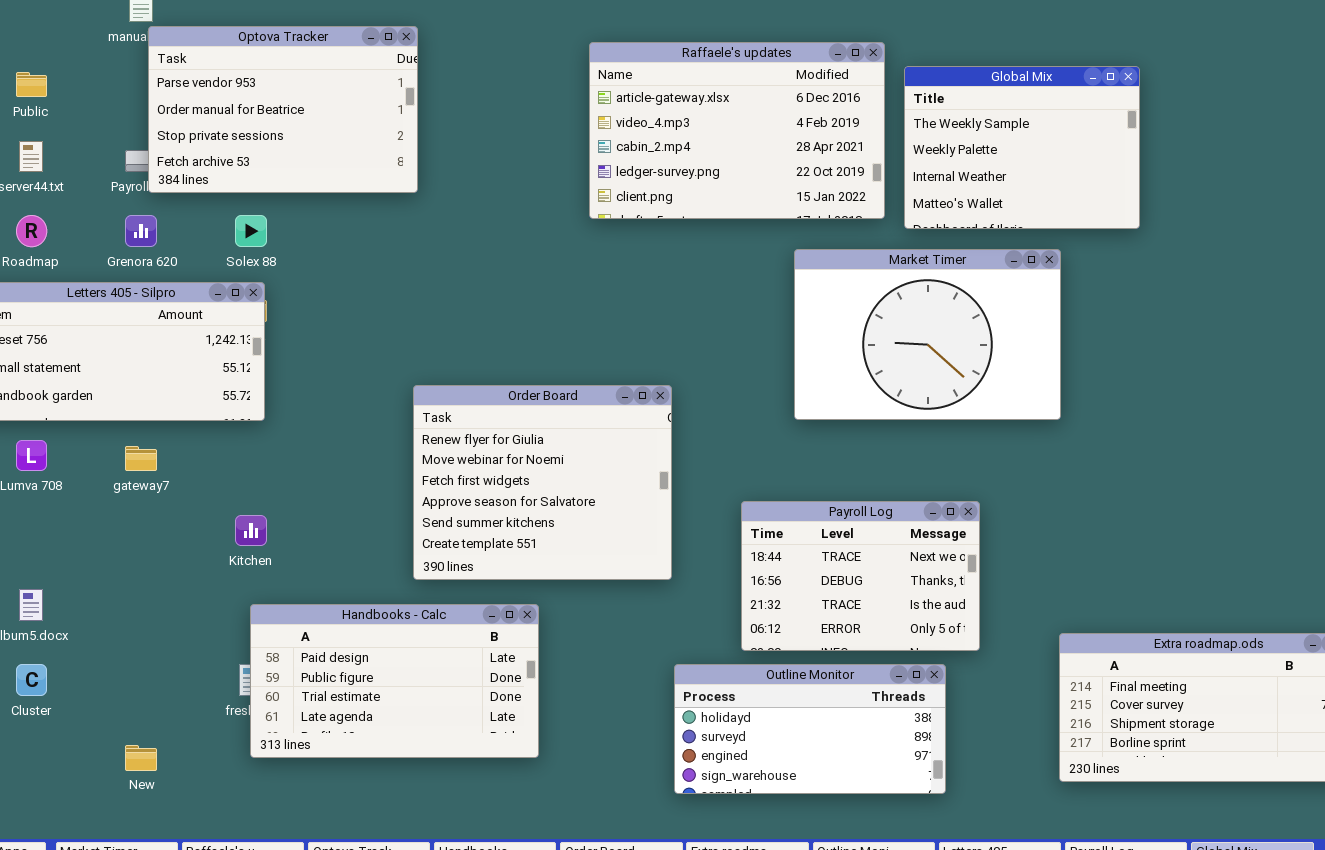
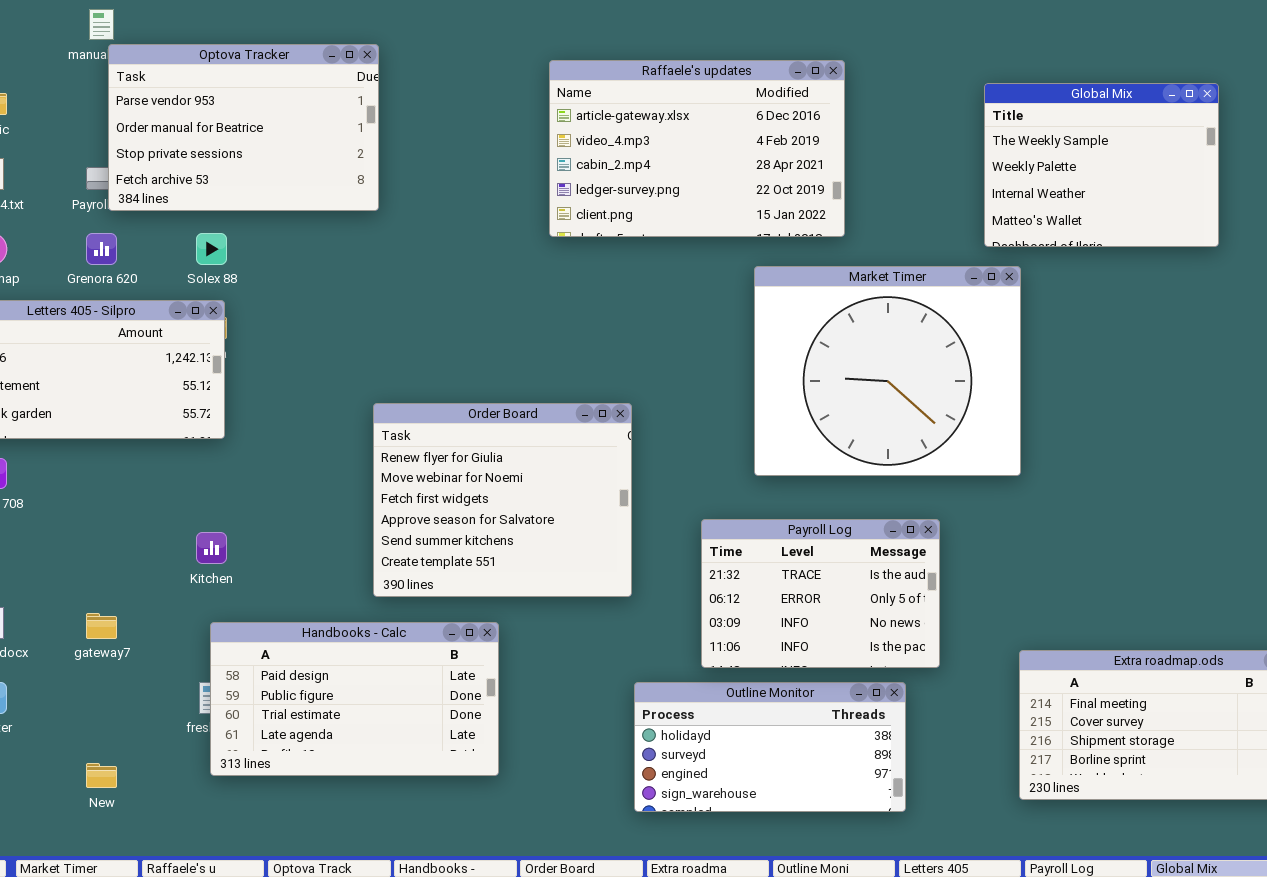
Global Mix: [904,66,1140,229] -> [984,83,1219,247], moved
Market Timer: [794,249,1061,420] -> [754,266,1021,476], resized
gateway7: [125,446,157,471] -> [86,613,117,639], moved
Payroll Log: [741,501,980,651] -> [701,519,940,668], scrolled down 2 rows

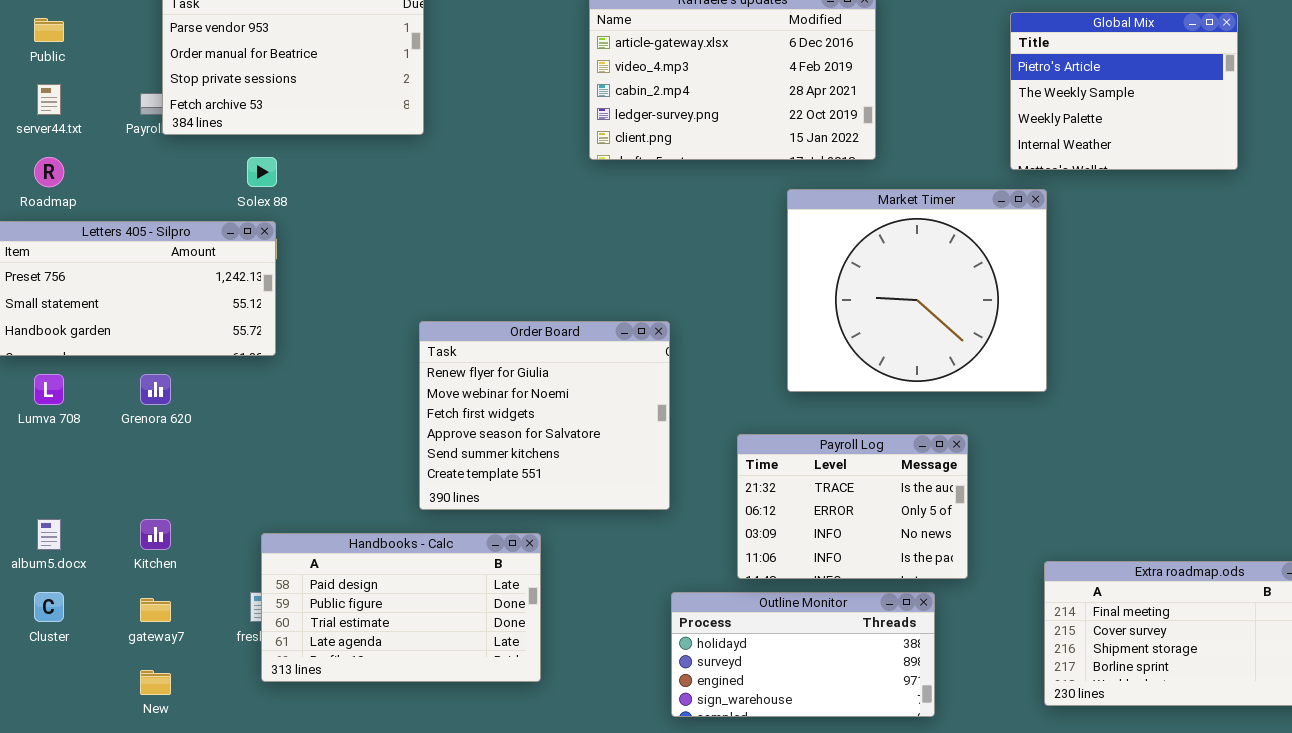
Global Mix: [984,83,1219,247] -> [1010,12,1238,170], scrolled up 1 row
Grenora 620: [86,233,117,265] -> [140,374,171,405], moved
Kitchen: [196,532,227,564] -> [140,519,171,550], moved
gateway7: [86,613,117,639] -> [140,598,171,622], moved

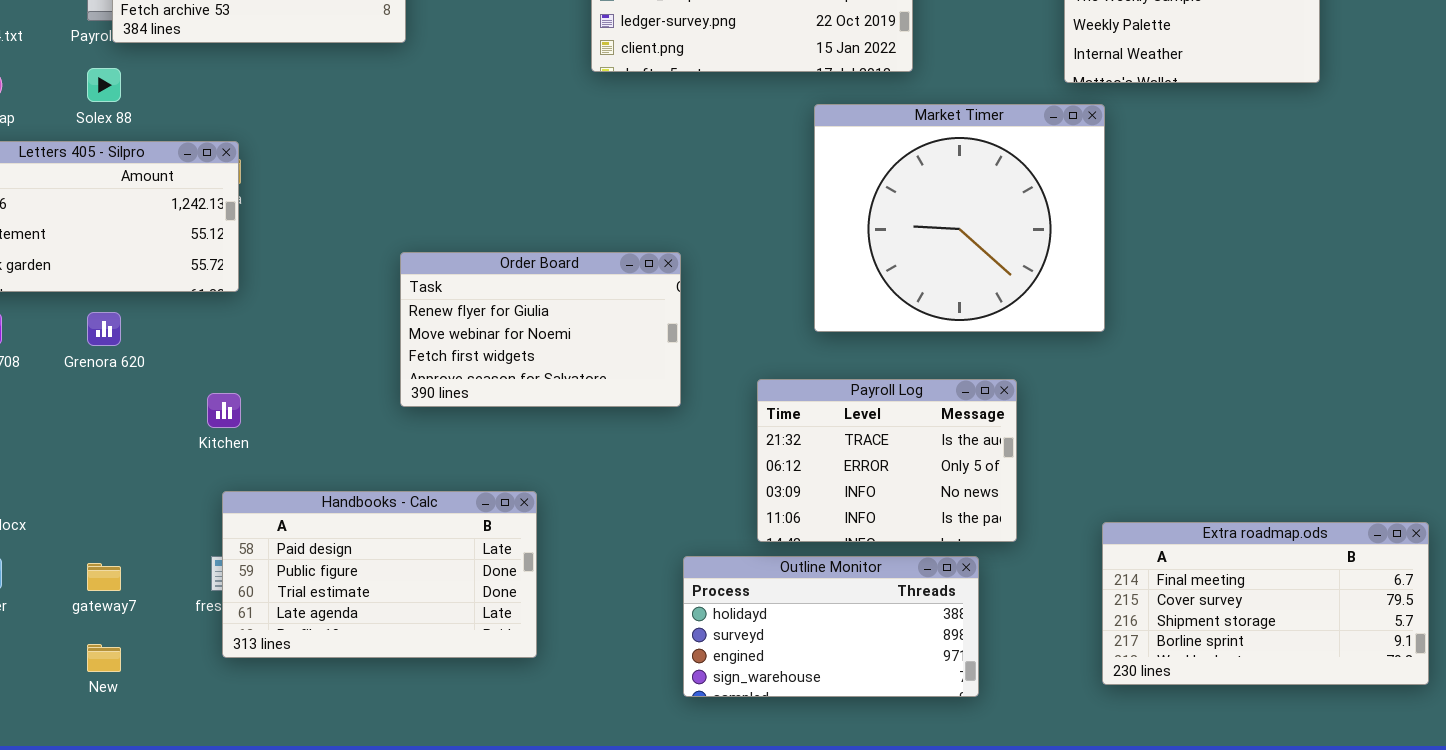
Solex 88: [247,157,277,187] -> [87,68,121,102], moved
Order Board: [419,321,670,510] -> [400,252,681,407], resized
Kitchen: [140,519,171,550] -> [207,393,241,428], moved

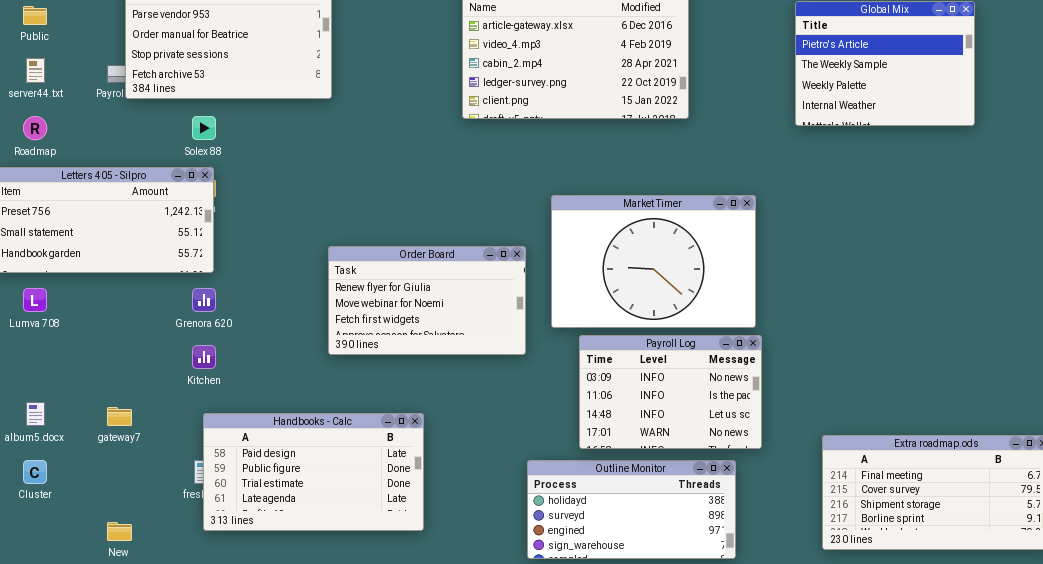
Solex 88: [87,68,121,102] -> [192,116,216,140], moved
Market Timer: [814,104,1105,332] -> [551,195,756,328], moved, resized
Grenora 620: [87,312,121,346] -> [192,288,216,312], moved
Payroll Log: [757,379,1017,542] -> [579,335,762,449], scrolled down 2 rows
gateway7: [87,563,121,591] -> [107,407,132,426], moved

